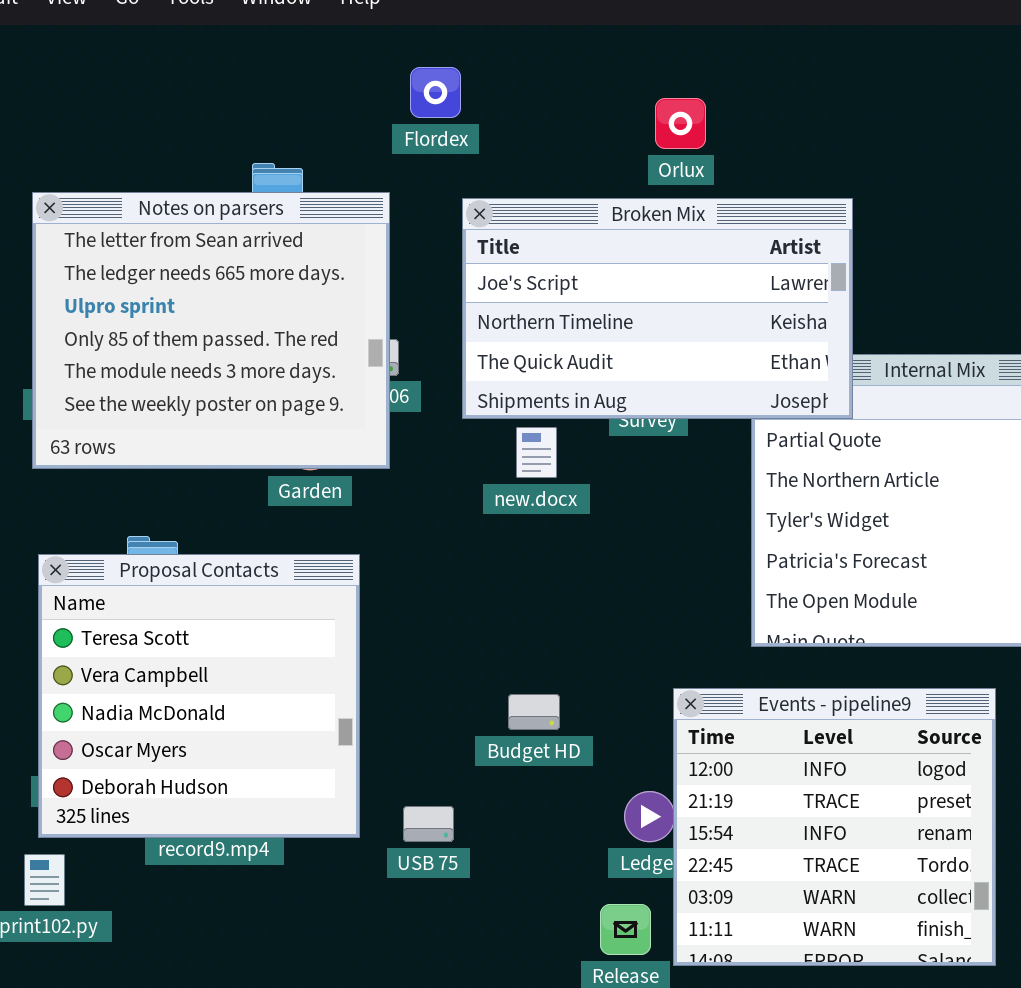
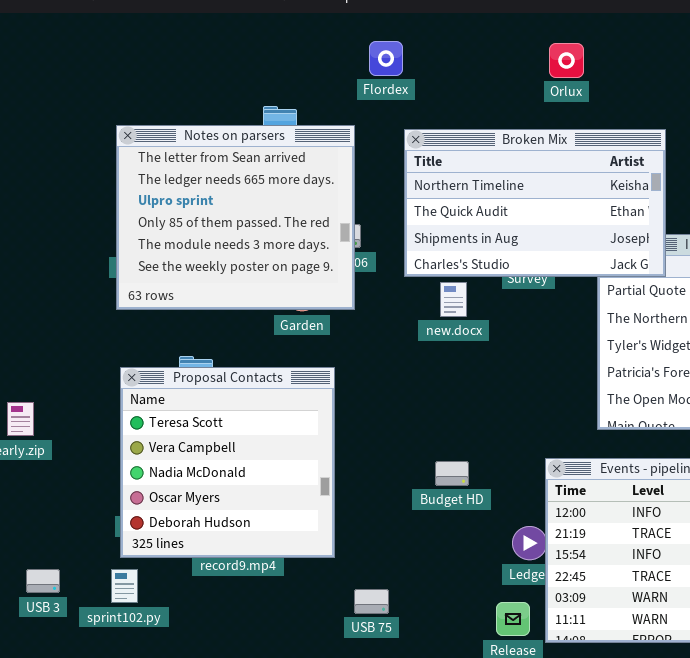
Orlux: [655,98,706,149] -> [549,43,584,78], moved
Broken Mix: [462,198,853,419] -> [404,129,666,277], scrolled down 1 row
USB 75: [403,806,454,842] -> [354,589,389,614], moved

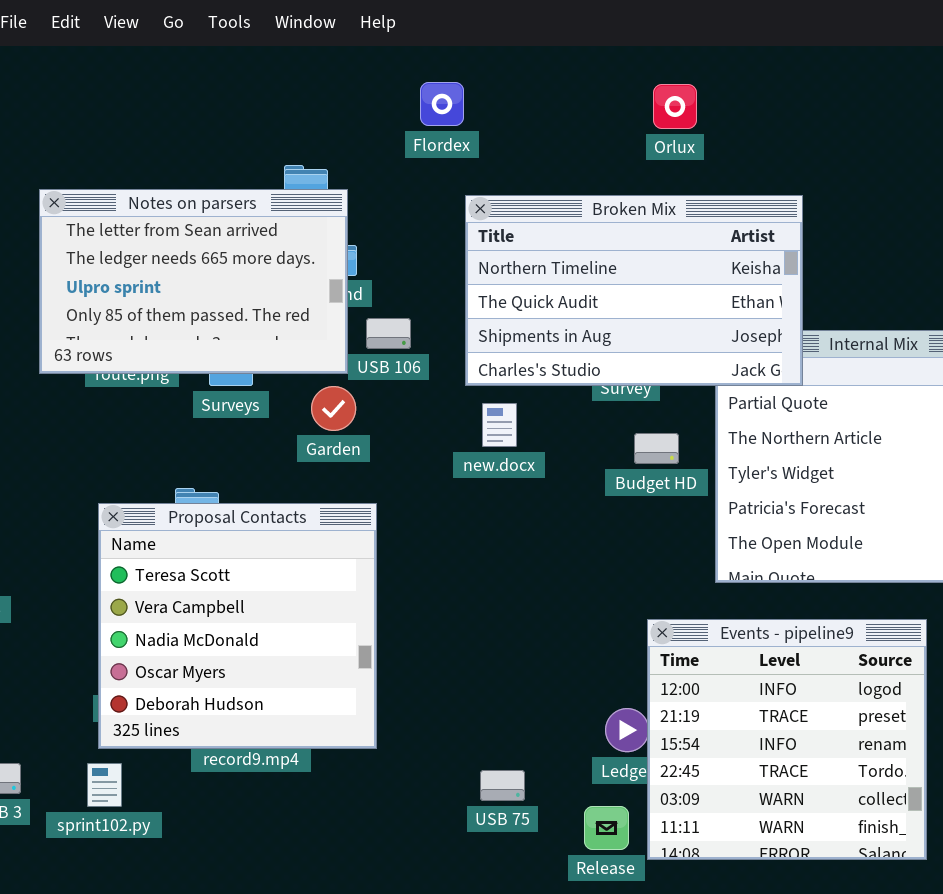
Notes on parsers: [116,125,355,310] -> [39,189,348,374], moved, resized
new.docx: [440,282,467,317] -> [482,403,517,447], moved
Budget HD: [435,461,469,486] -> [634,433,679,464], moved
USB 75: [354,589,389,614] -> [480,770,525,801], moved

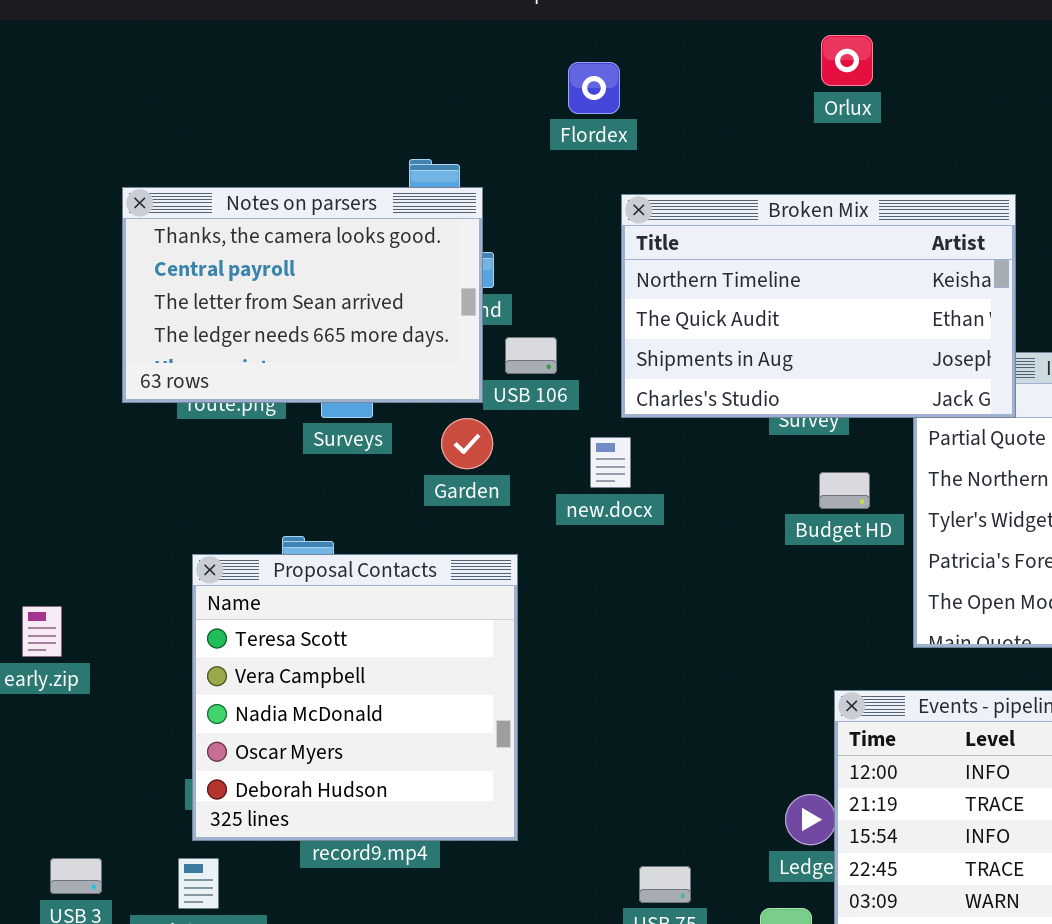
Orlux: [653,84,697,129] -> [821,35,873,86], moved
Notes on parsers: [39,189,348,374] -> [122,187,483,403], scrolled up 2 rows
new.docx: [482,403,517,447] -> [590,437,631,488], moved

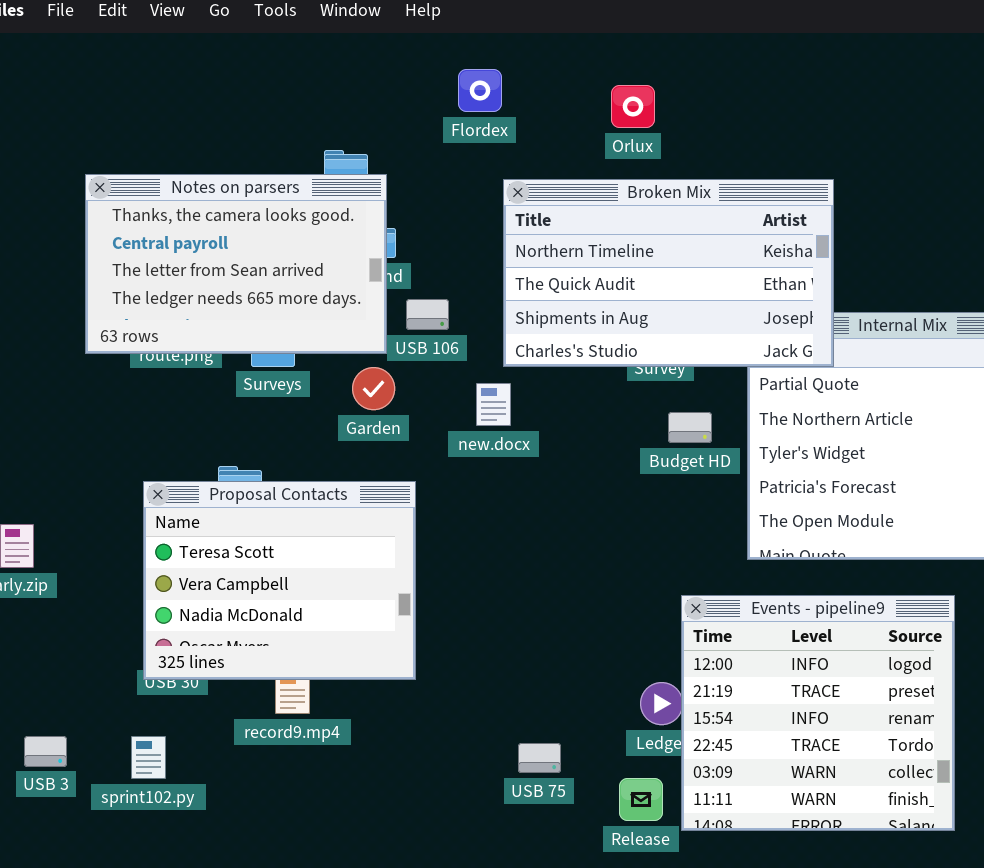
Orlux: [821,35,873,86] -> [611,85,655,128], moved
Proposal Contacts: [192,554,518,841] -> [143,481,416,680], resized

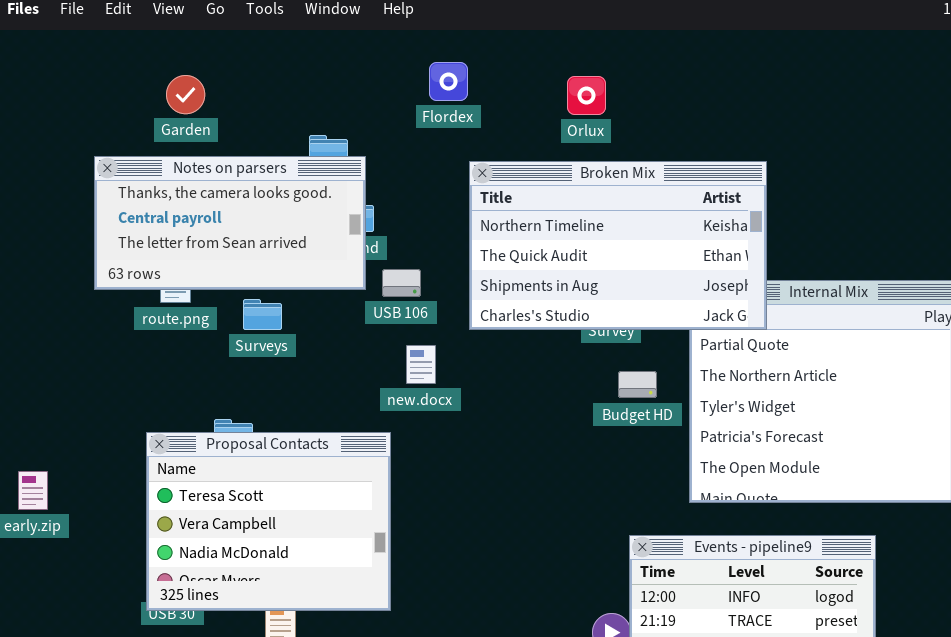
Notes on parsers: [85,174,387,354] -> [94,156,366,290], resized
Garden: [352,367,395,410] -> [166,75,205,114], moved
new.docx: [476,383,511,426] -> [406,345,436,384], moved

